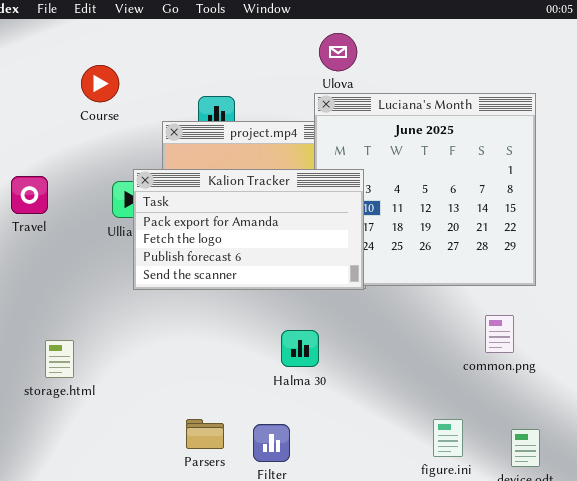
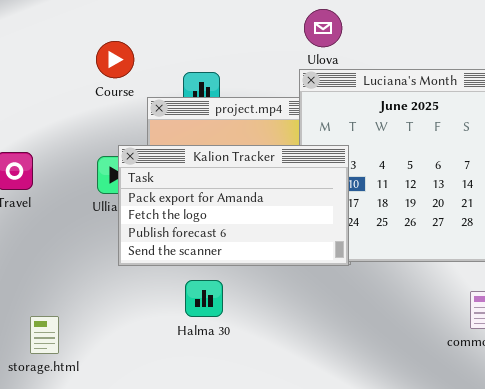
Course: [81,65,119,102] -> [96,41,134,78], moved
Halma 30: [281,330,319,367] -> [185,280,223,317], moved

